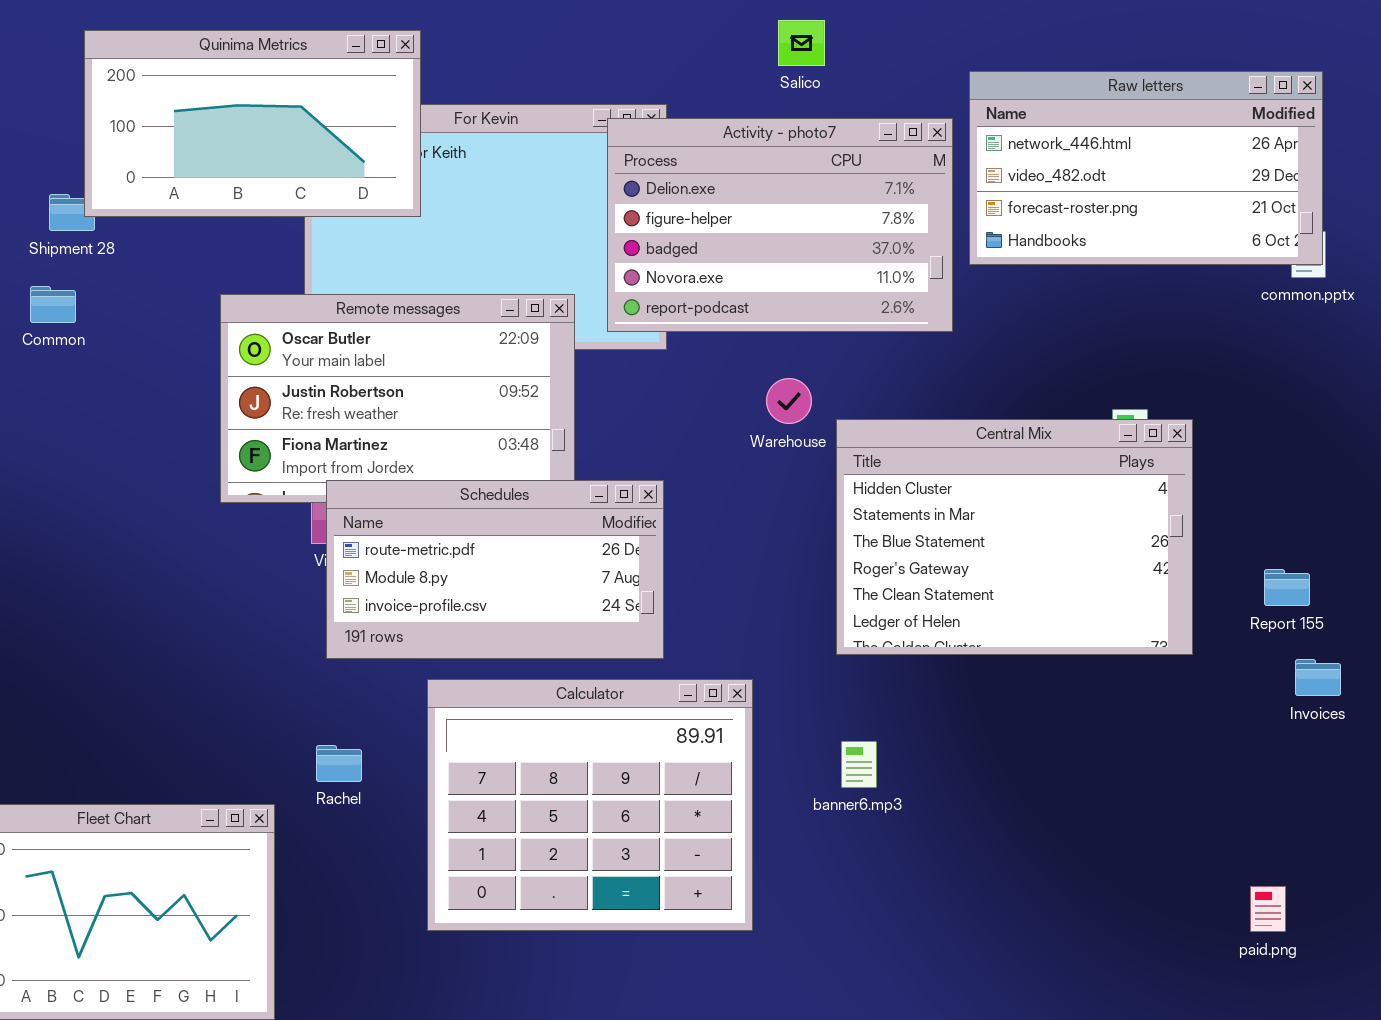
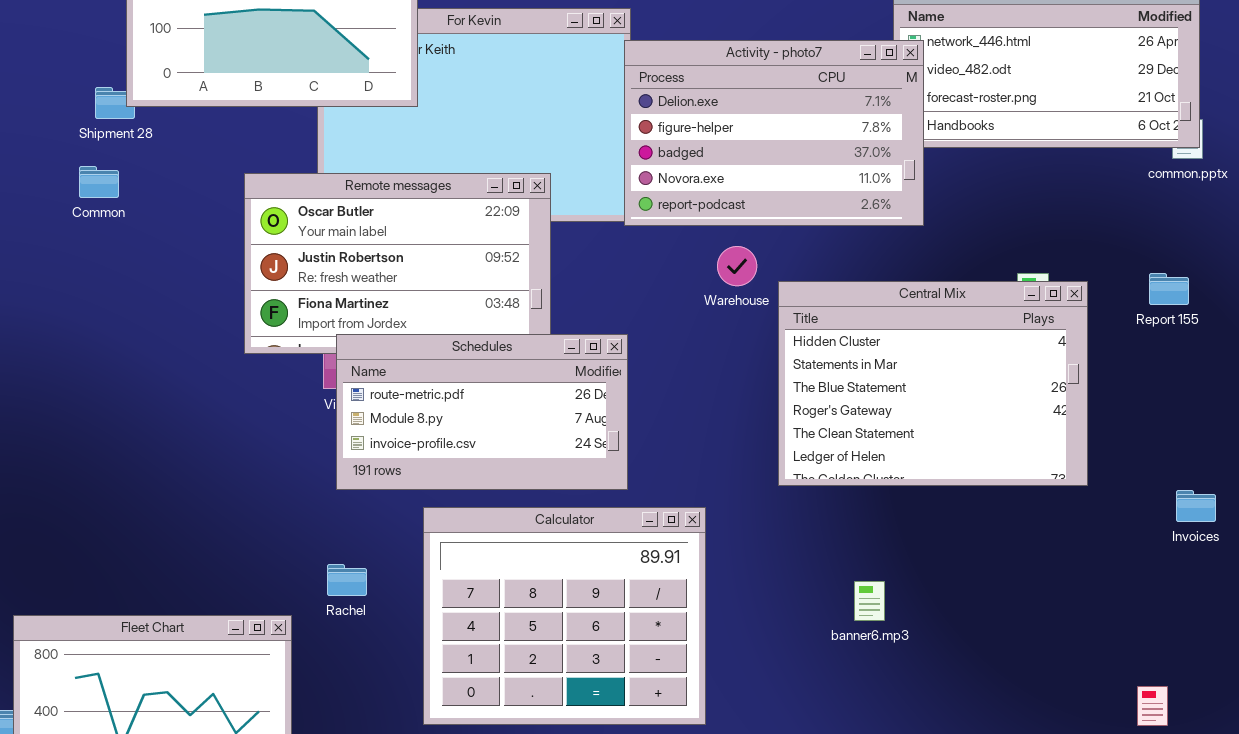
Activity - photo7: [607,118,953,332] -> [624,40,924,226], moved
Report 155: [1264,569,1310,606] -> [1149,273,1189,305], moved
banner6.mp3: [841,741,877,788] -> [854,581,885,621], moved

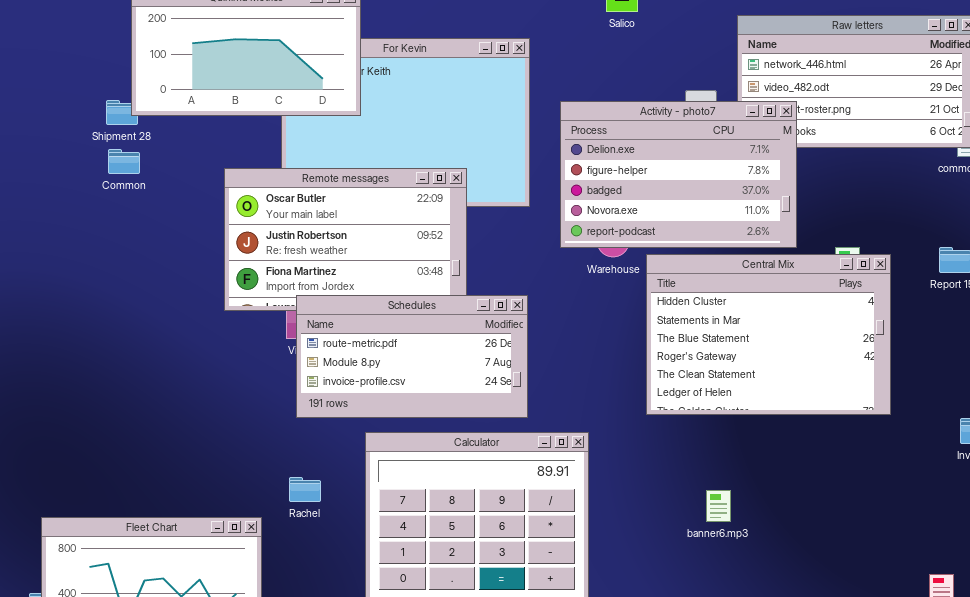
Activity - photo7: [624,40,924,226] -> [560,101,797,248], moved
Common: [79,166,119,198] -> [108,149,140,174], moved

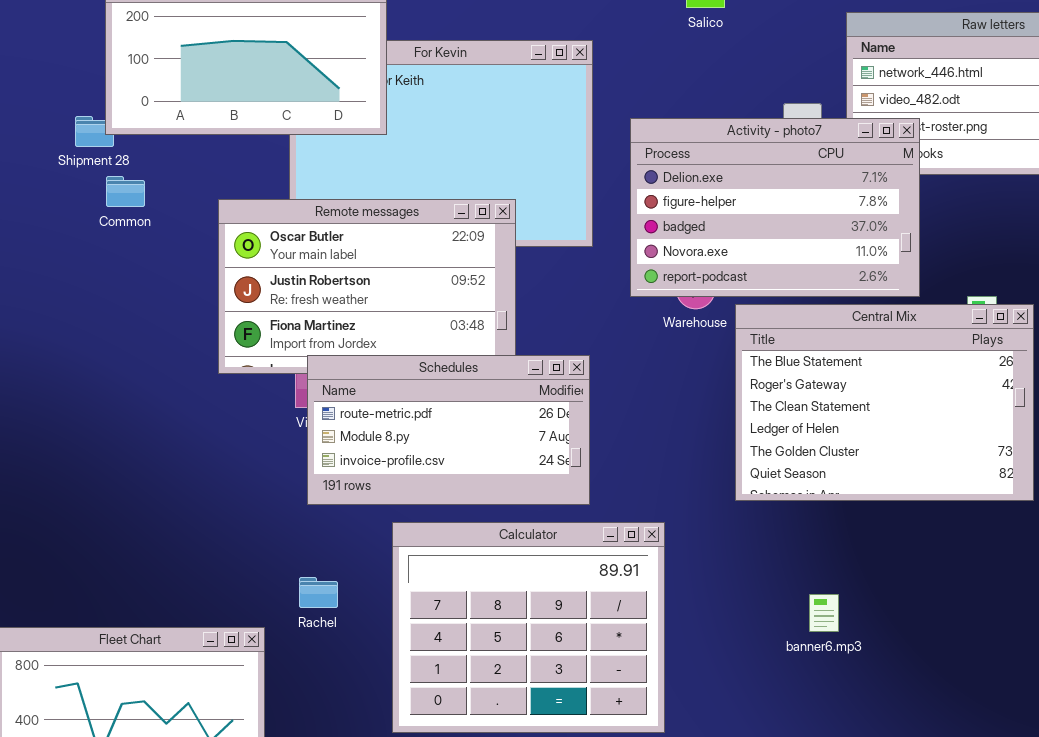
Common: [108,149,140,174] -> [106,176,145,207], moved
Central Mix: [646,254,891,415] -> [735,304,1034,501], scrolled down 2 rows

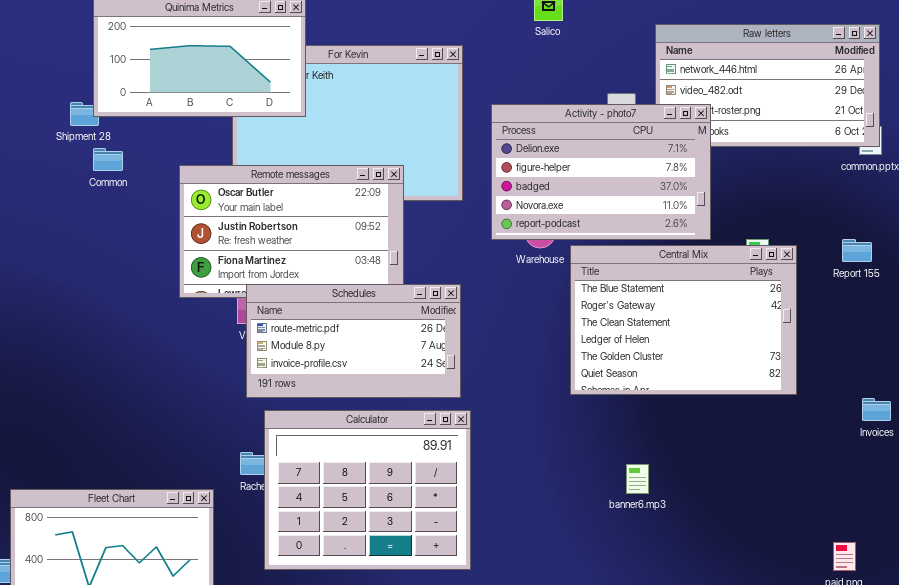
Calculator: [392,522,665,733] -> [264,410,471,570], moved

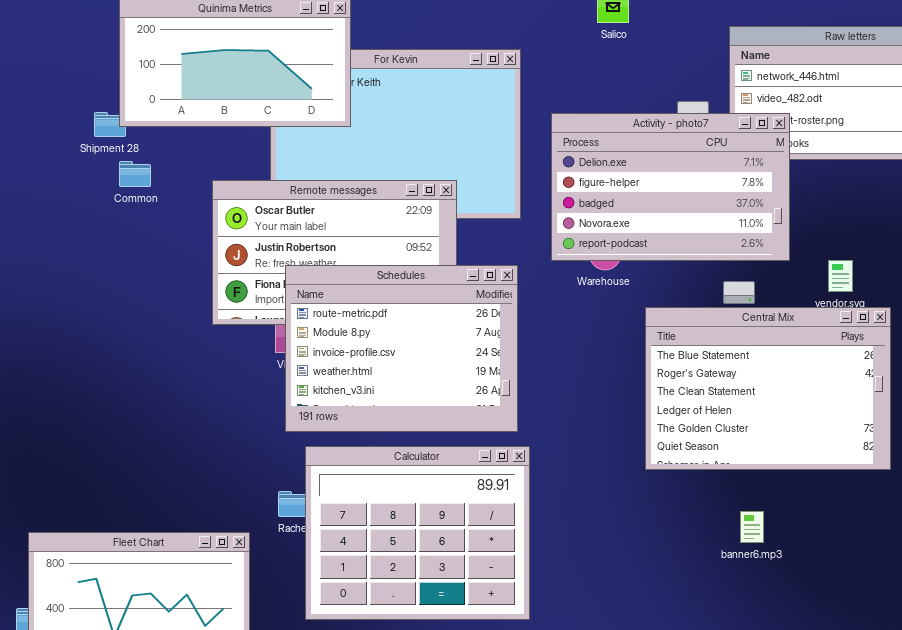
Central Mix: [570,245,797,395] -> [645,307,891,470], moved
Schedules: [246,284,461,398] -> [285,265,518,432], resized
banner6.mp3: [626,464,649,494] -> [740,511,764,543], moved

